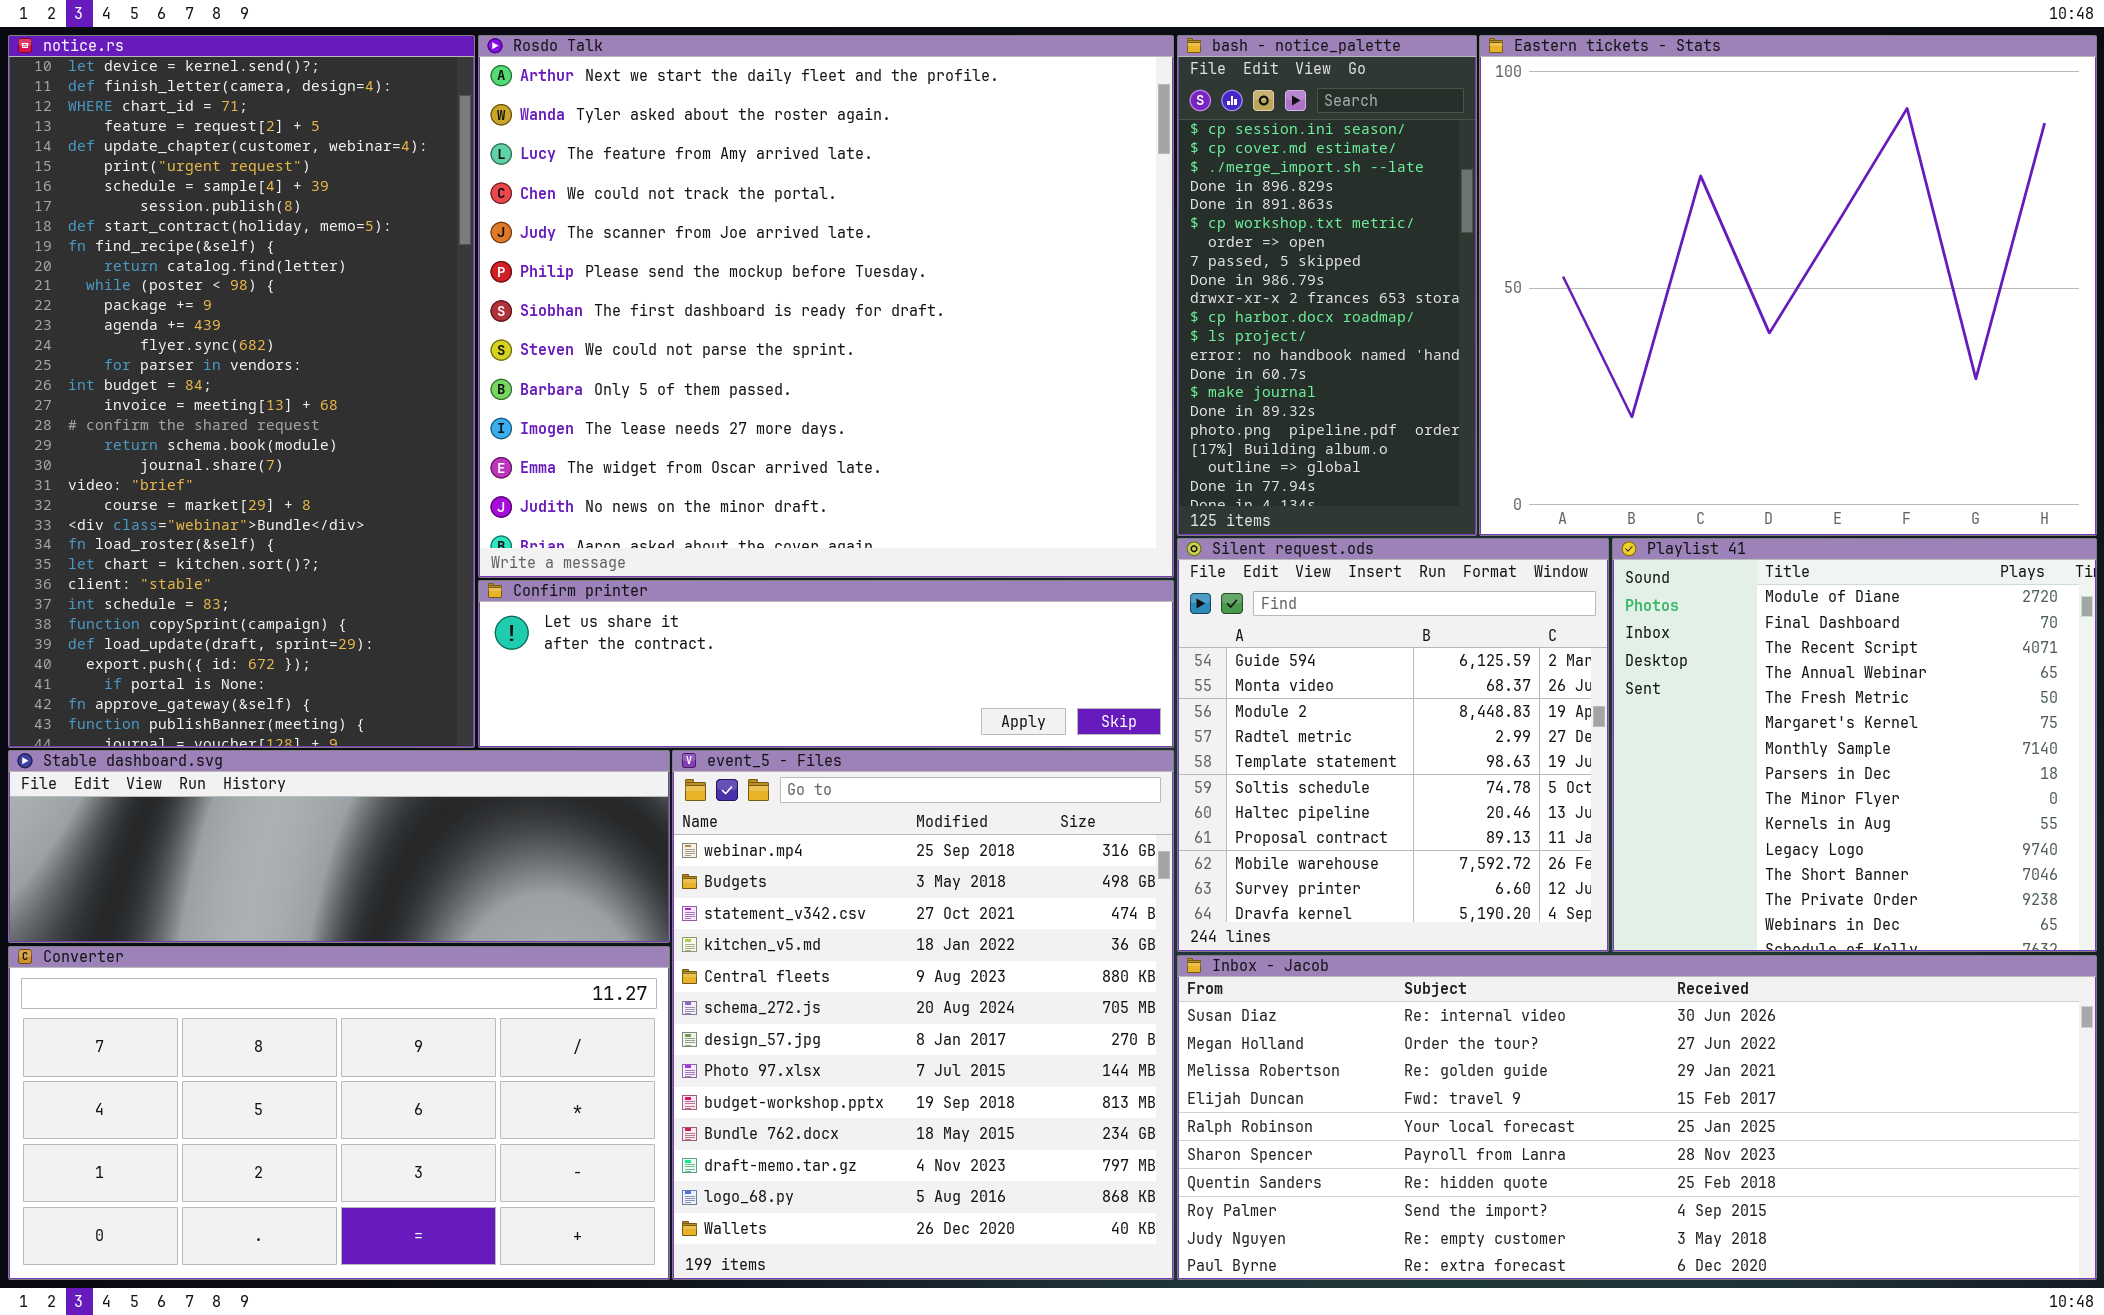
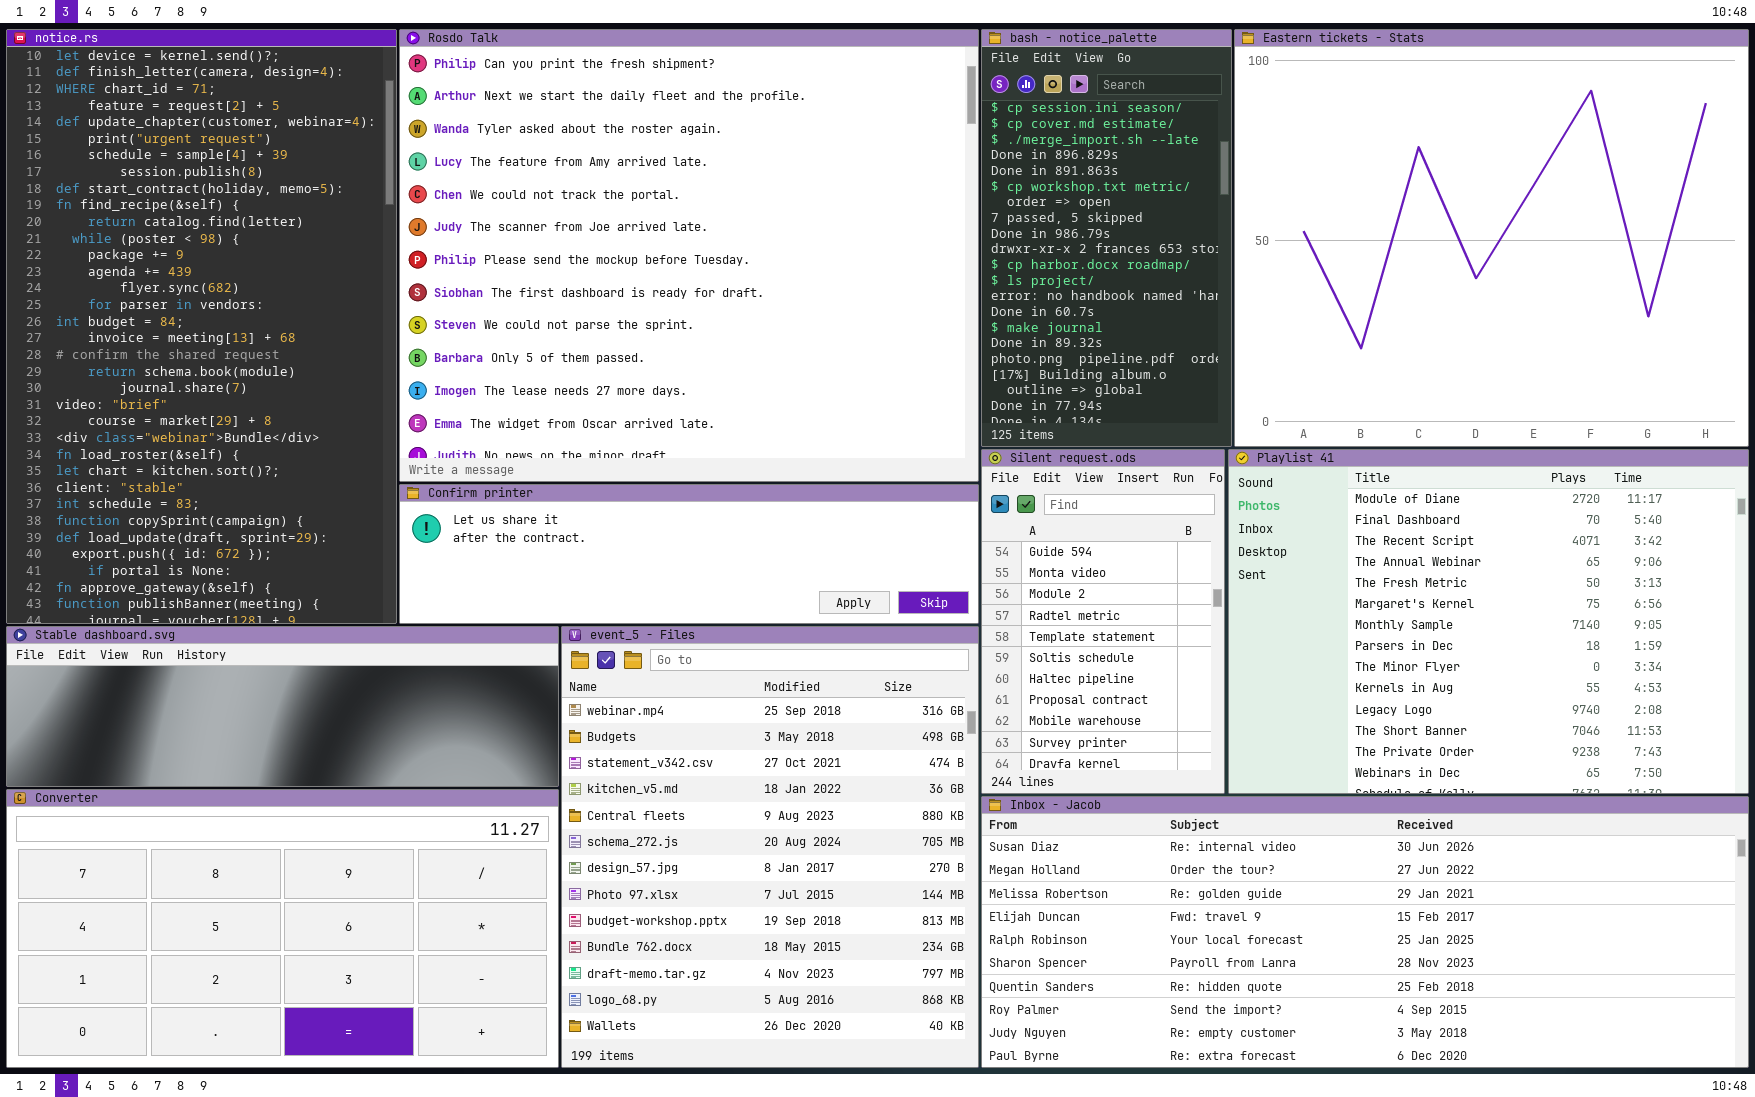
Rosdo Talk: [478,35,1174,578] -> [399,29,979,482], scrolled up 1 row
Silent request.ods: [1177,538,1609,952] -> [981,449,1225,794], resized
Playlist 41: [1612,538,2097,952] -> [1228,449,1749,794], resized

